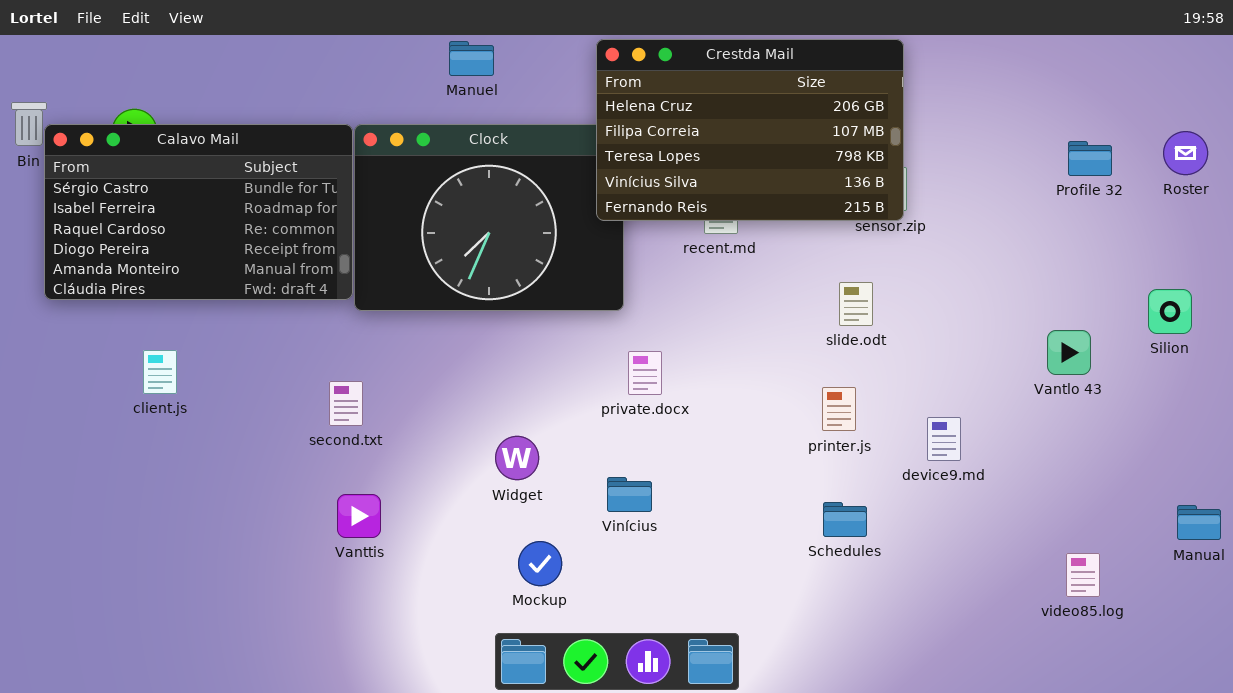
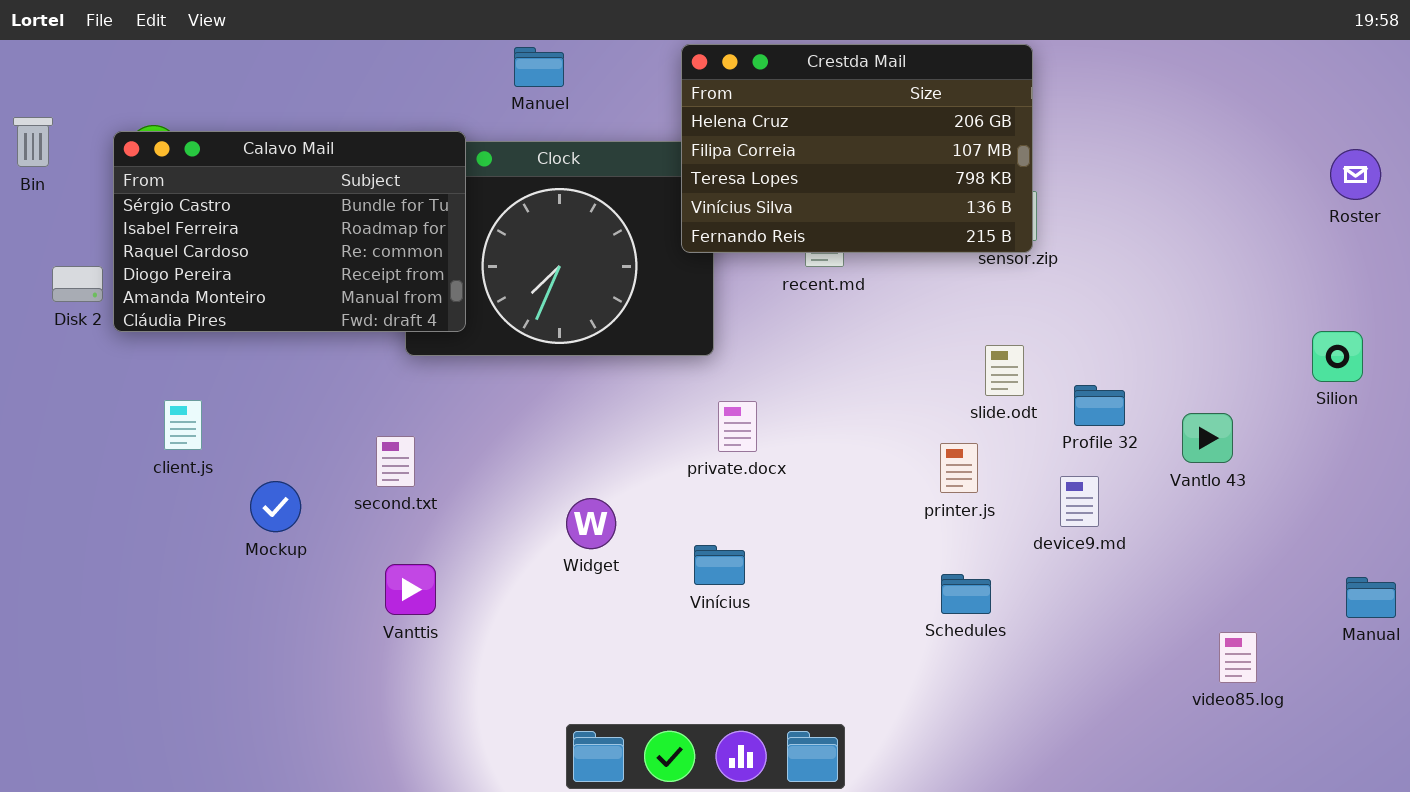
Calavo Mail: [44,124,353,300] -> [113,131,466,332], moved
Profile 32: [1068,141,1112,176] -> [1074,385,1125,426], moved
slide.odt: [839,282,873,326] -> [985,345,1024,396], moved
Vantlo 43: [1047,330,1091,375] -> [1182,413,1233,463], moved
Mockup: [518,541,562,586] -> [250,481,301,532], moved

